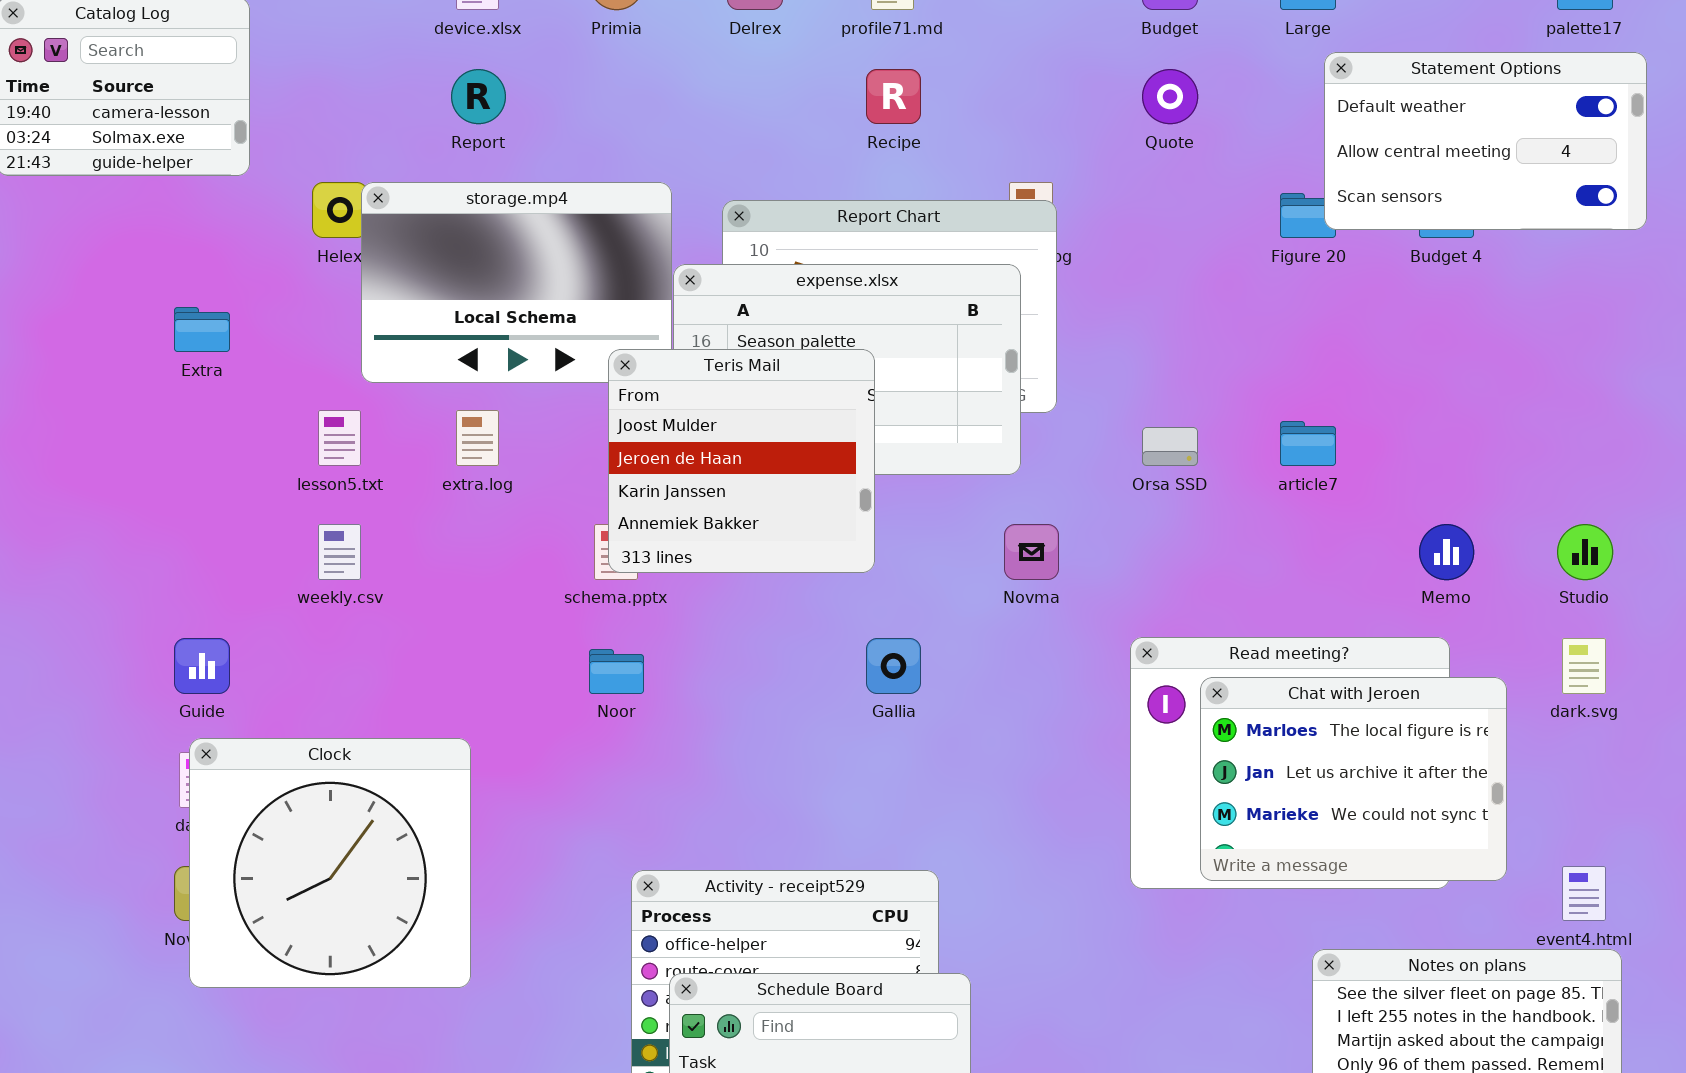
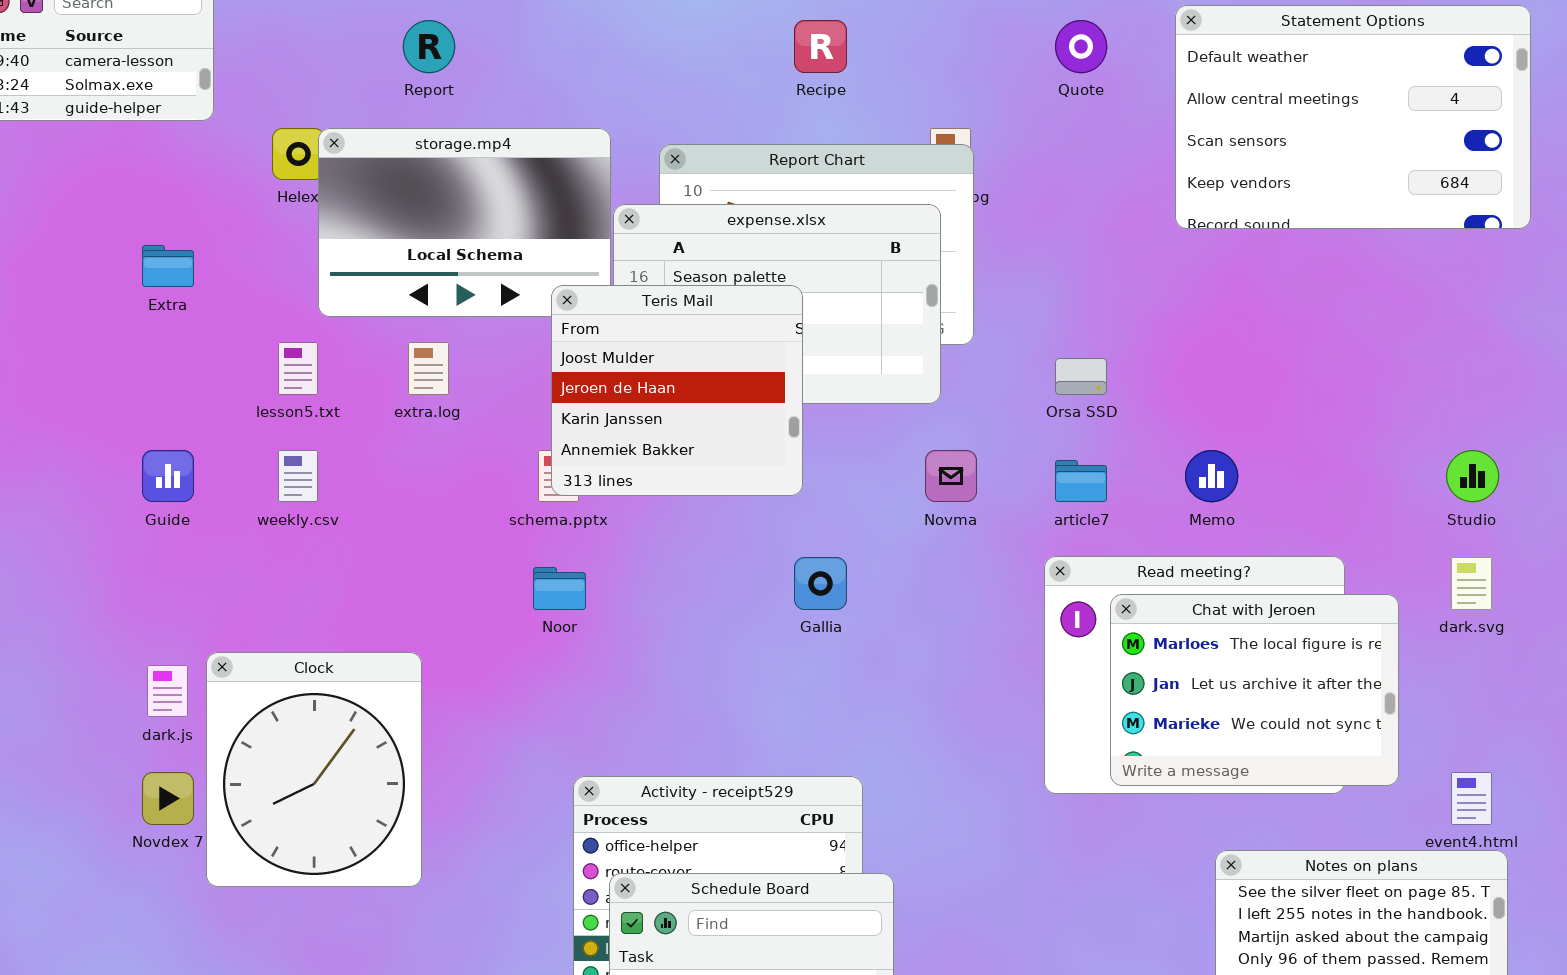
Statement Options: [1324,52,1647,230] -> [1175,5,1531,229], resized
article7: [1280,421,1336,466] -> [1055,460,1107,502], moved
Memo: [1419,524,1474,580] -> [1185,450,1238,502], moved
Guide: [174,638,230,694] -> [142,450,194,502], moved
Clock: [189,738,471,988] -> [206,652,422,887], resized

